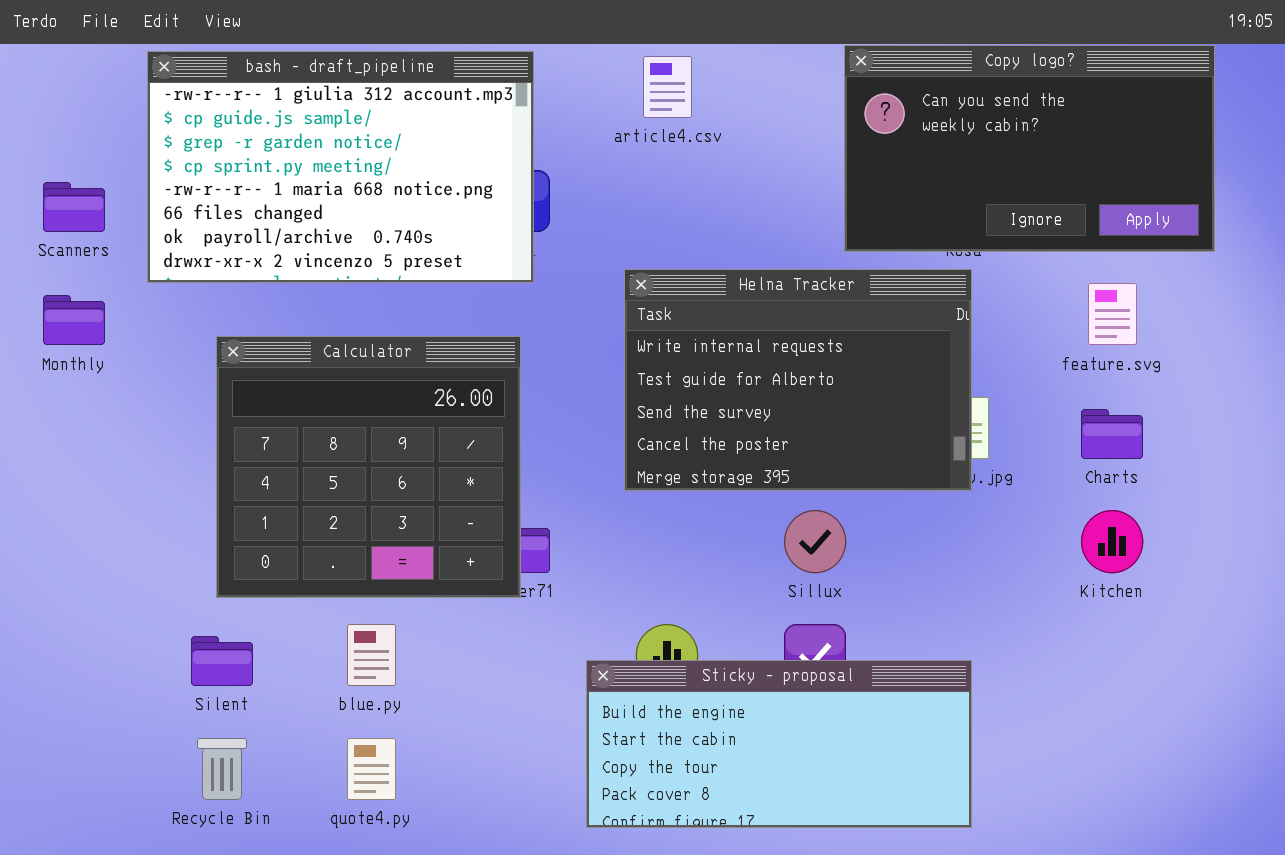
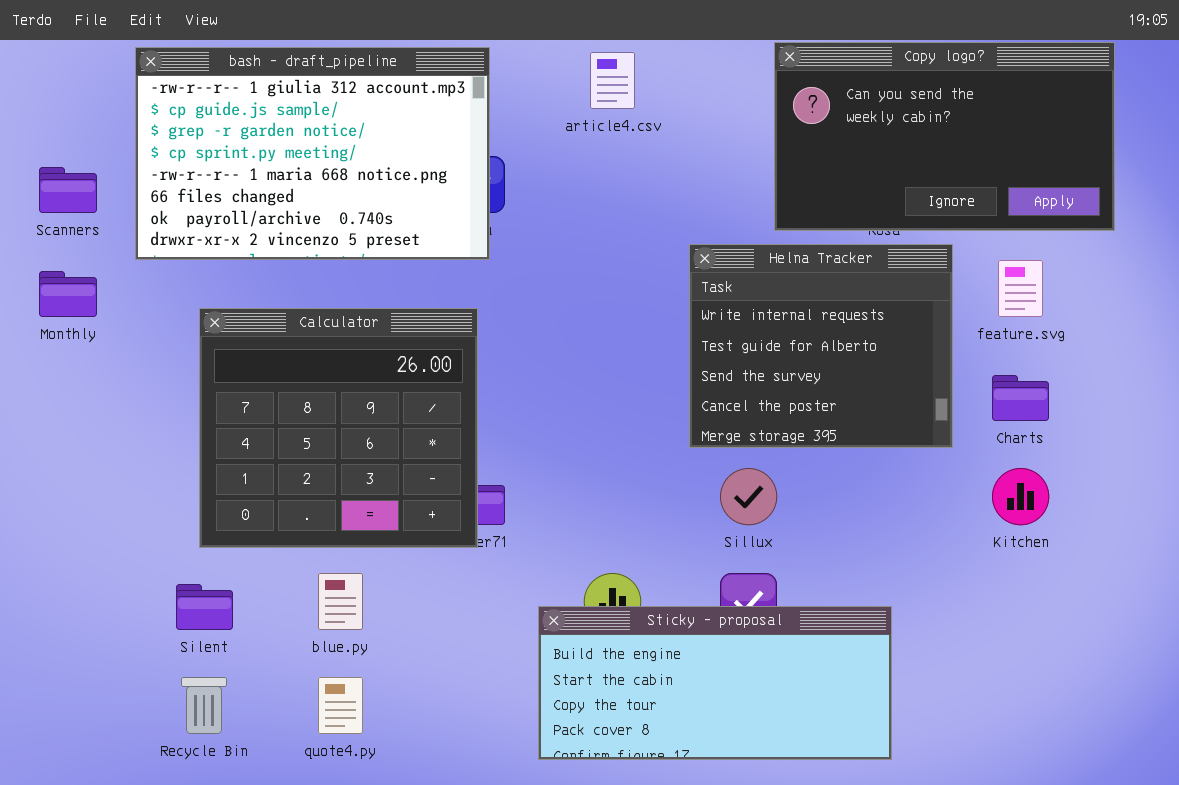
Helna Tracker: [624,269,972,491] -> [689,244,953,448], moved, resized

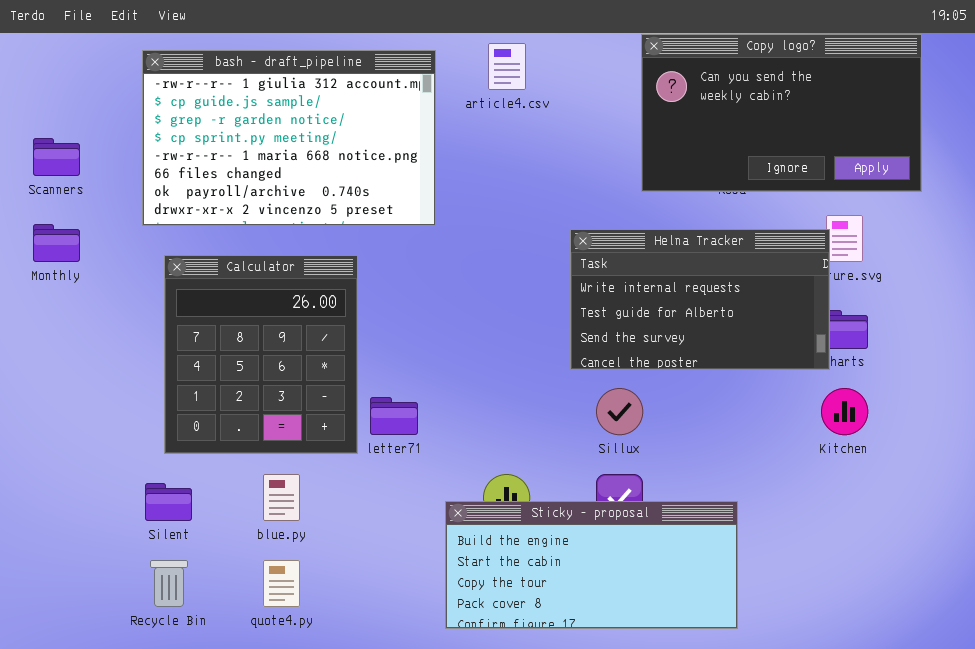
bash - draft_pipeline: [135,47,490,260] -> [142,50,436,226], moved
Helna Tracker: [689,244,953,448] -> [570,229,830,370], resized
Calculator: [199,308,478,548] -> [164,255,358,454], resized

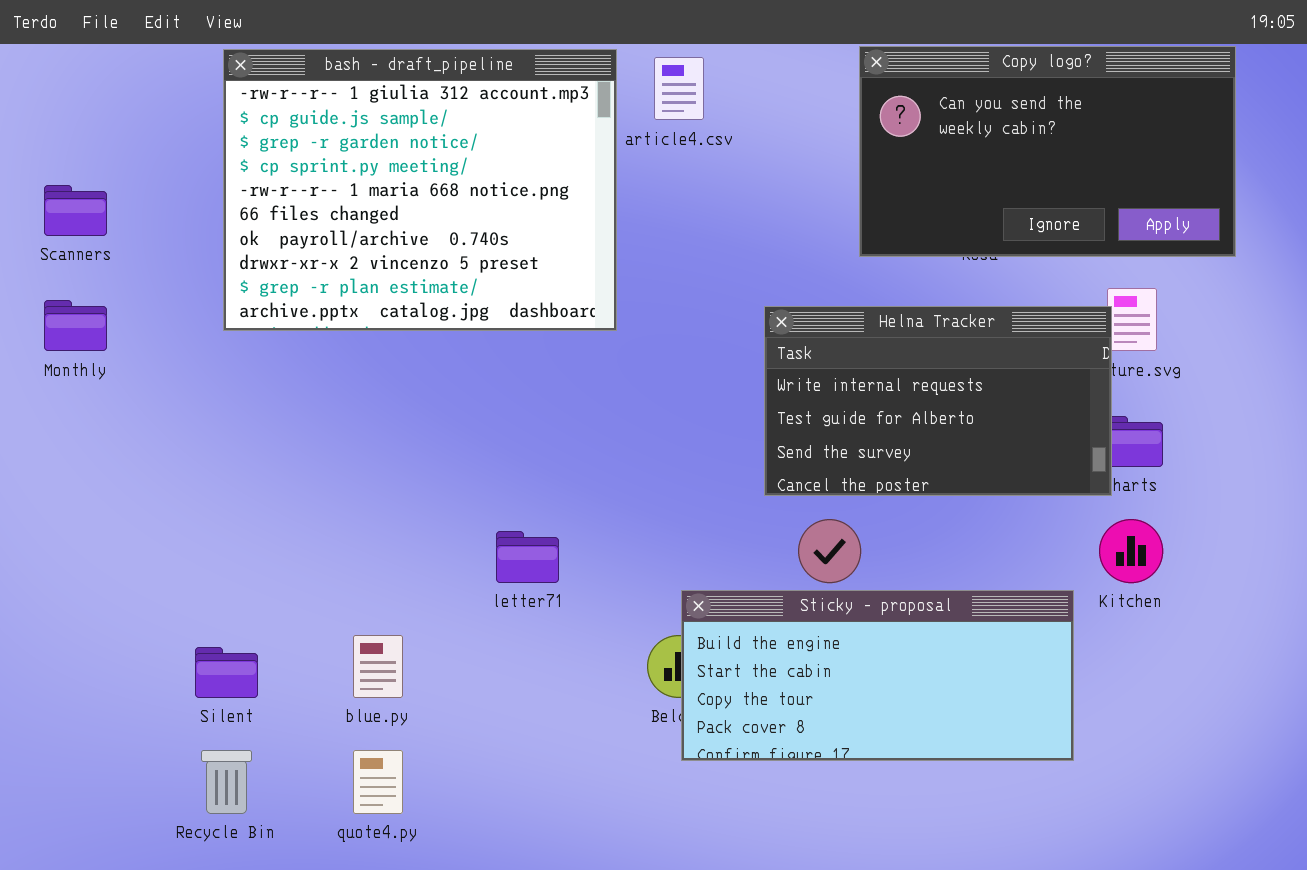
bash - draft_pipeline: [142,50,436,226] -> [223,49,617,331], moved, resized
Calculator: [164,255,358,454] -> none, closed
Sticky - proposal: [445,501,738,629] -> [681,590,1074,761], moved

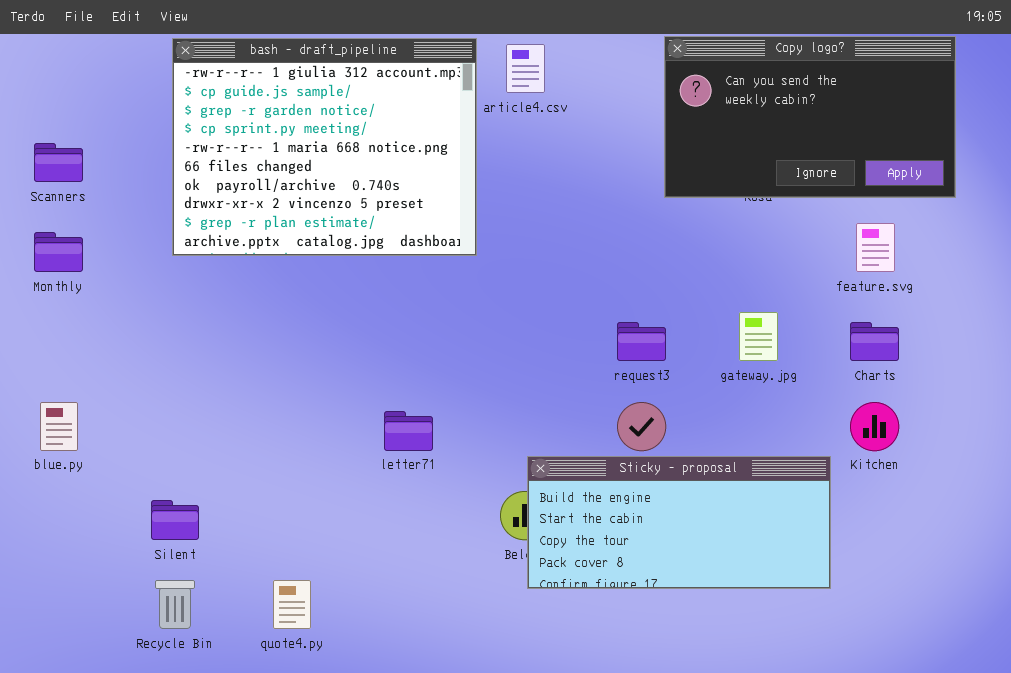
Helna Tracker: [764,306,1112,496] -> none, closed
blue.py: [353,635,403,698] -> [40,402,78,451], moved

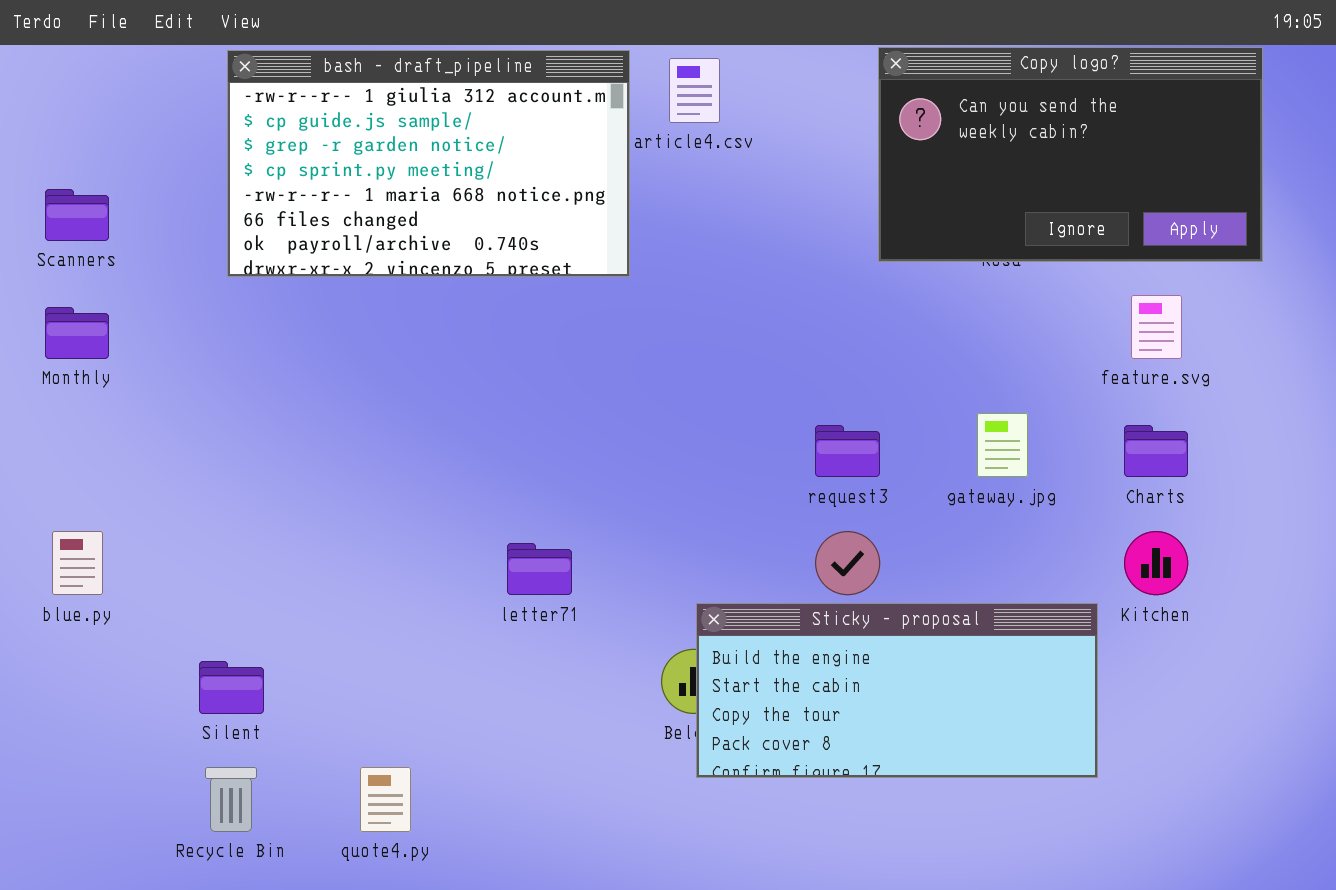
bash - draft_pipeline: [172,38,477,256] -> [227,50,630,277], resized

